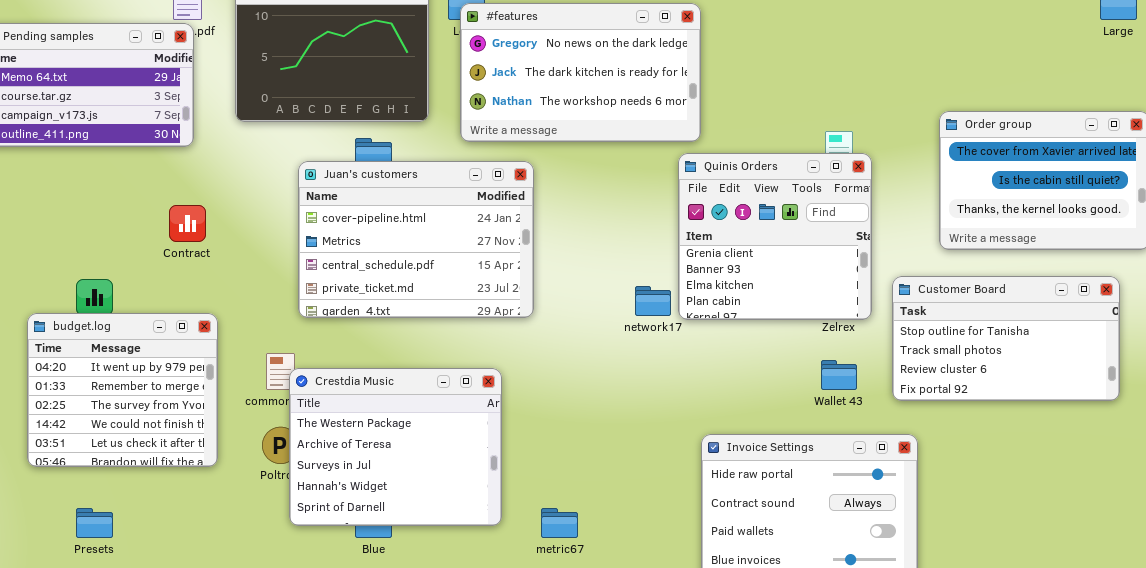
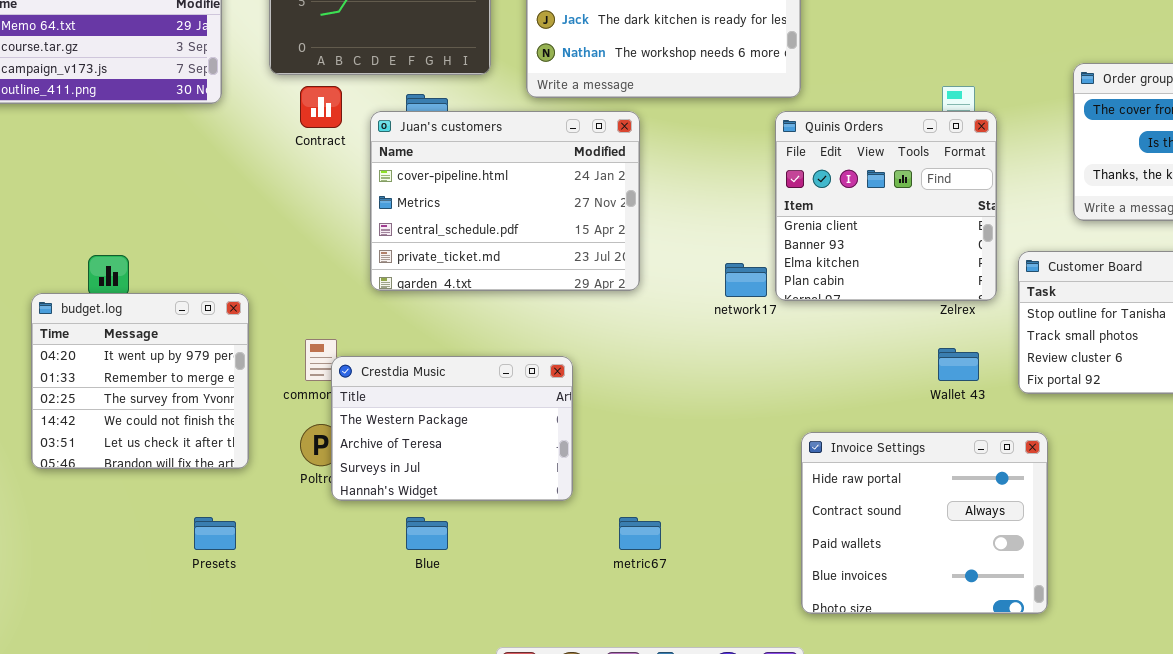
Juan's customers: [298,161,534,318] -> [370,111,640,291], moved
Contract: [169,205,206,242] -> [300,86,342,128], moved
Crestdia Music: [289,368,502,526] -> [331,356,573,501], resized
Presets: [76,508,113,538] -> [194,517,236,550], moved

